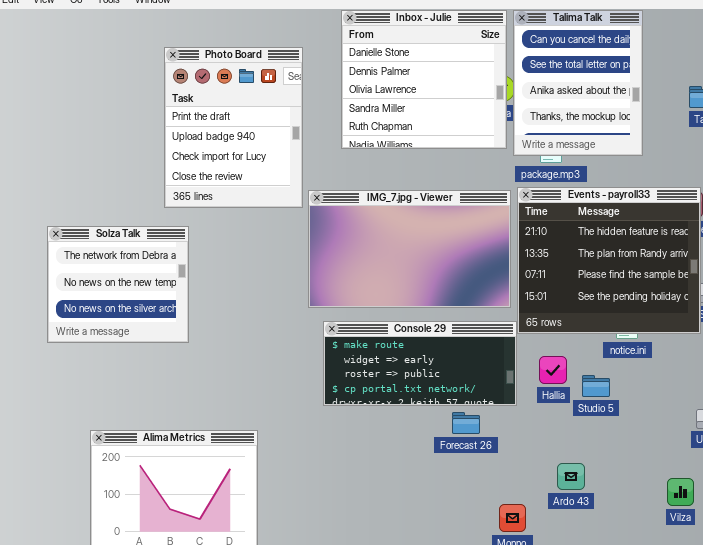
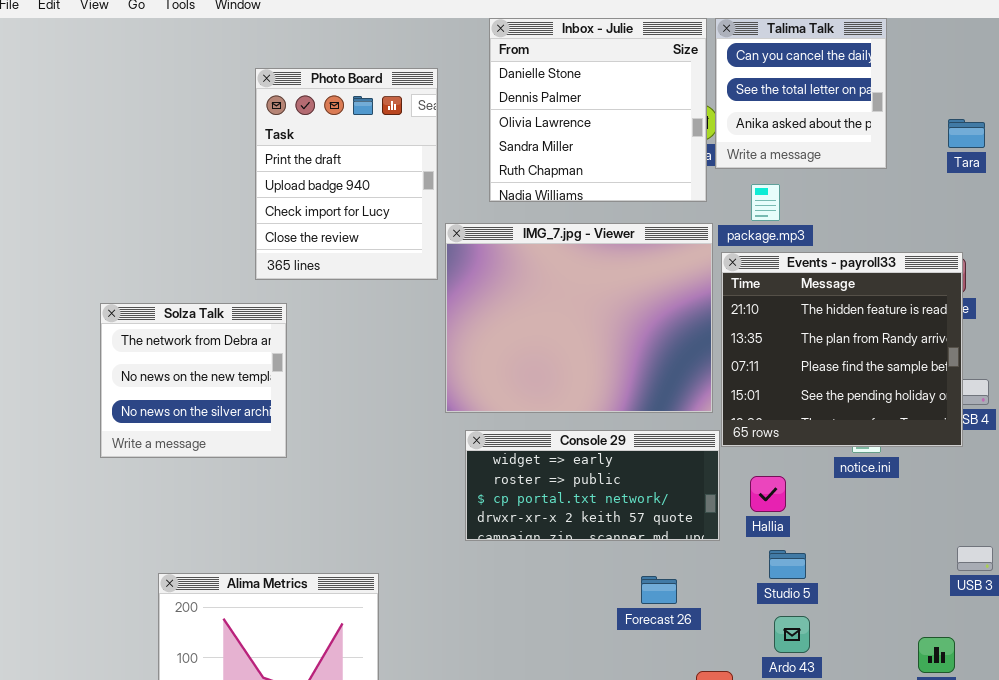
Talima Talk: [513,10,643,156] -> [715,18,887,169], resized
IMG_7.jpg - Viewer: [308,190,511,308] -> [445,223,713,413], resized
Console 29: [323,321,517,406] -> [465,430,720,541], scrolled down 1 row
Studio 5: [582,375,610,397] -> [769,550,806,579], moved
Forecast 26: [452,412,480,434] -> [641,576,677,604], moved

